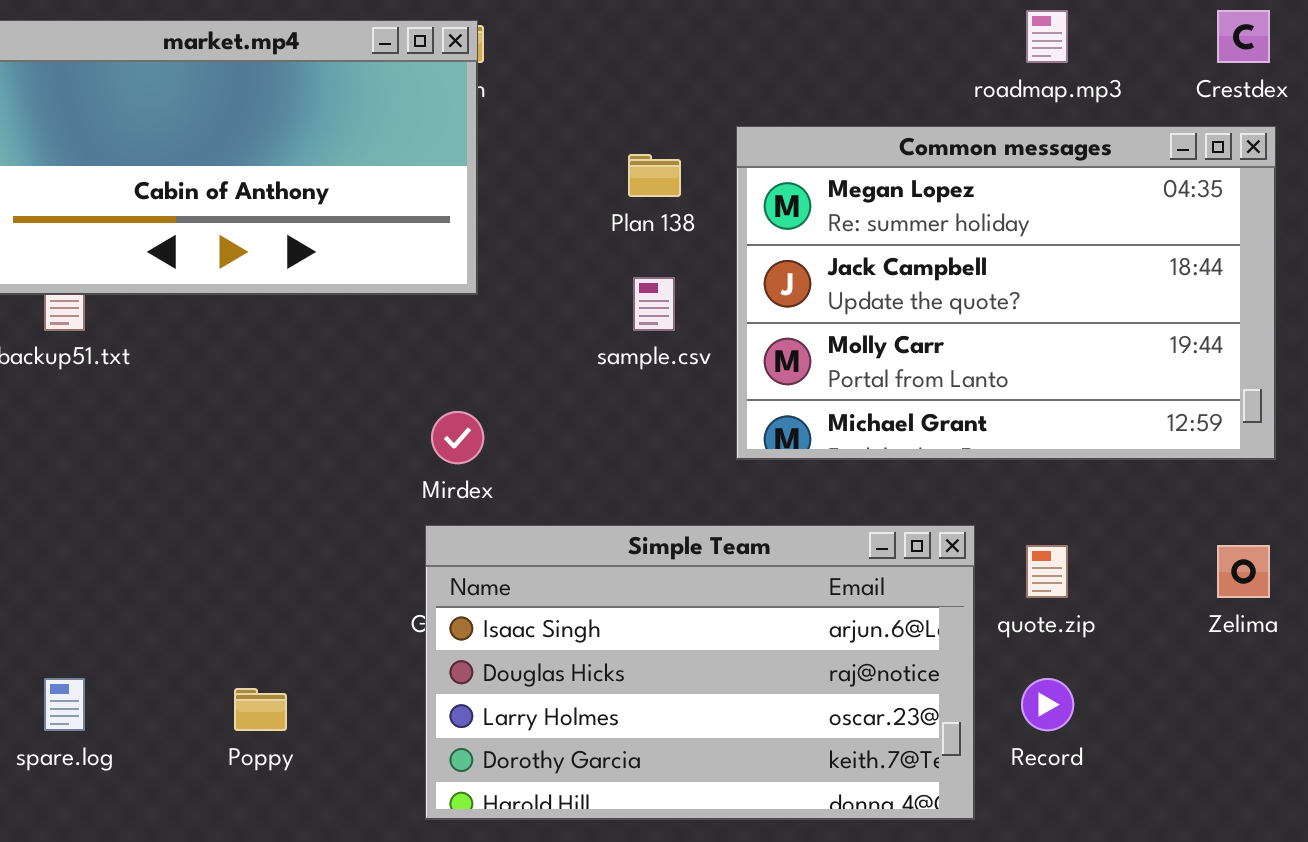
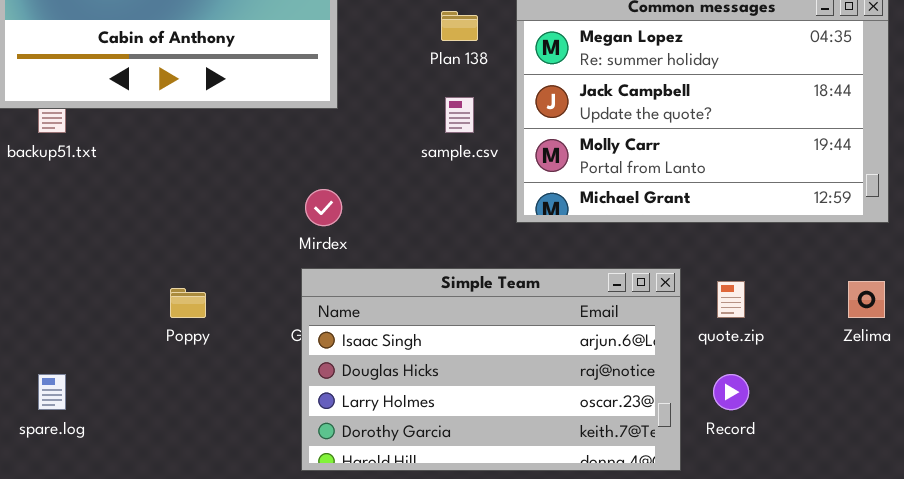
Poppy: [234,688,287,731] -> [170,288,206,318], moved

